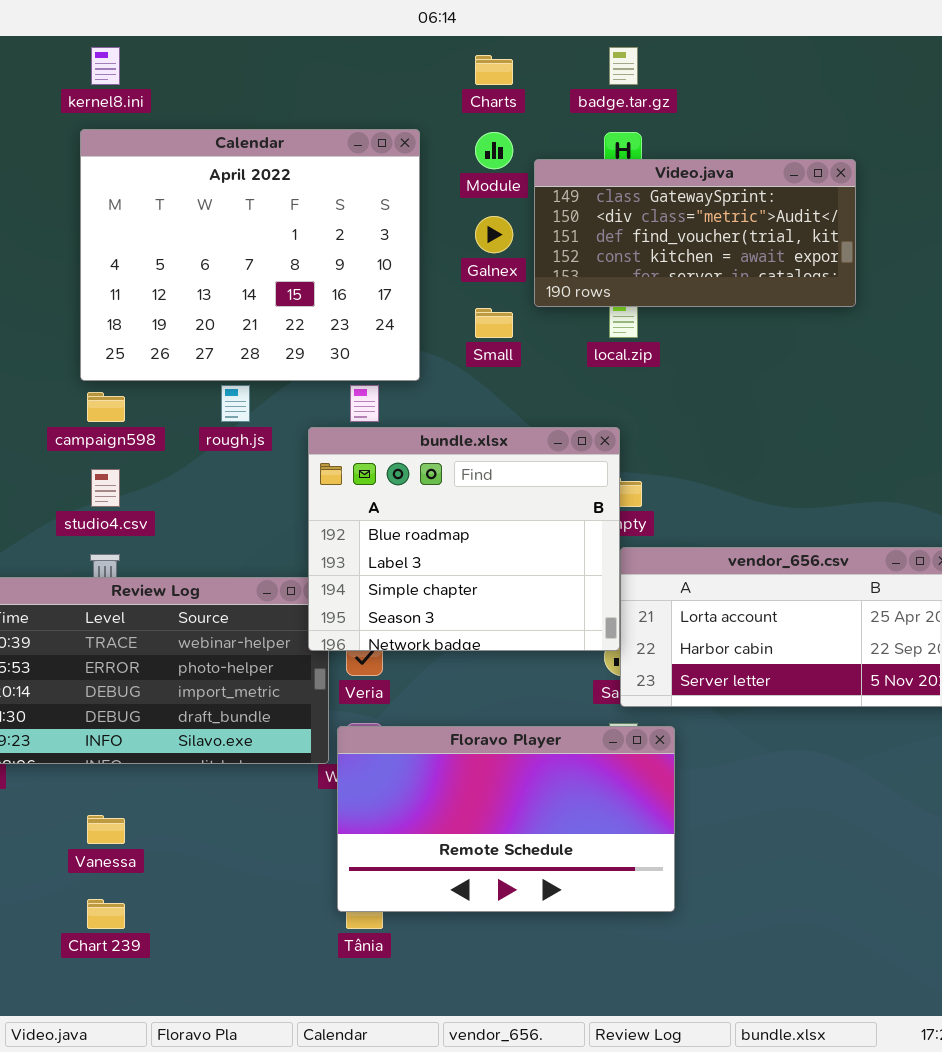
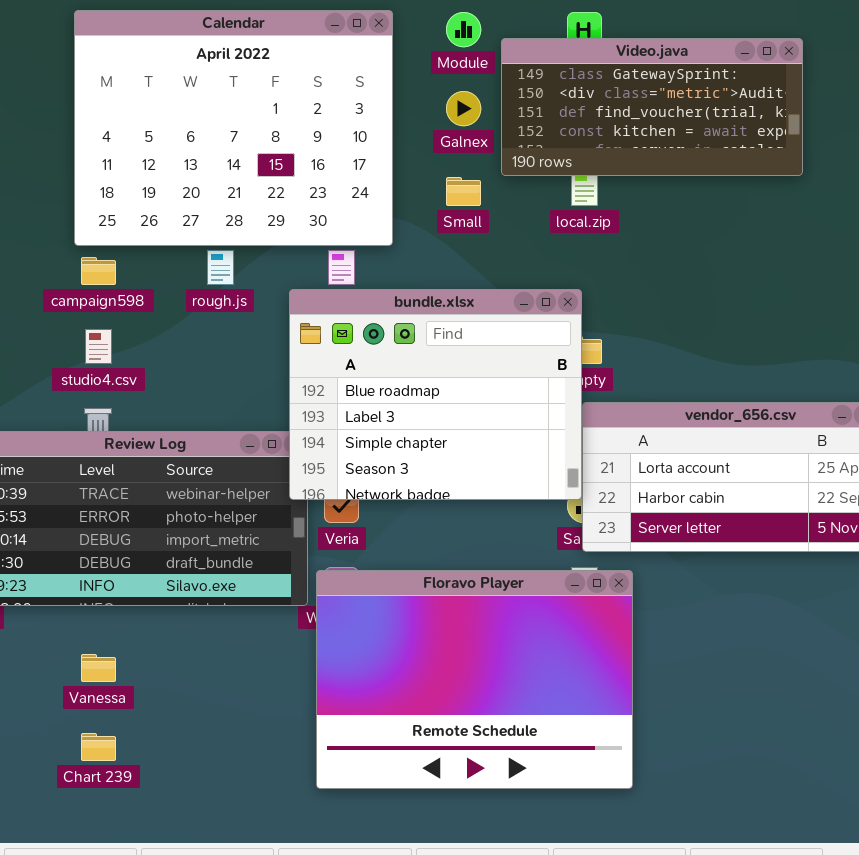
Floravo Player: [337,726,675,912] -> [316,570,633,789], resized

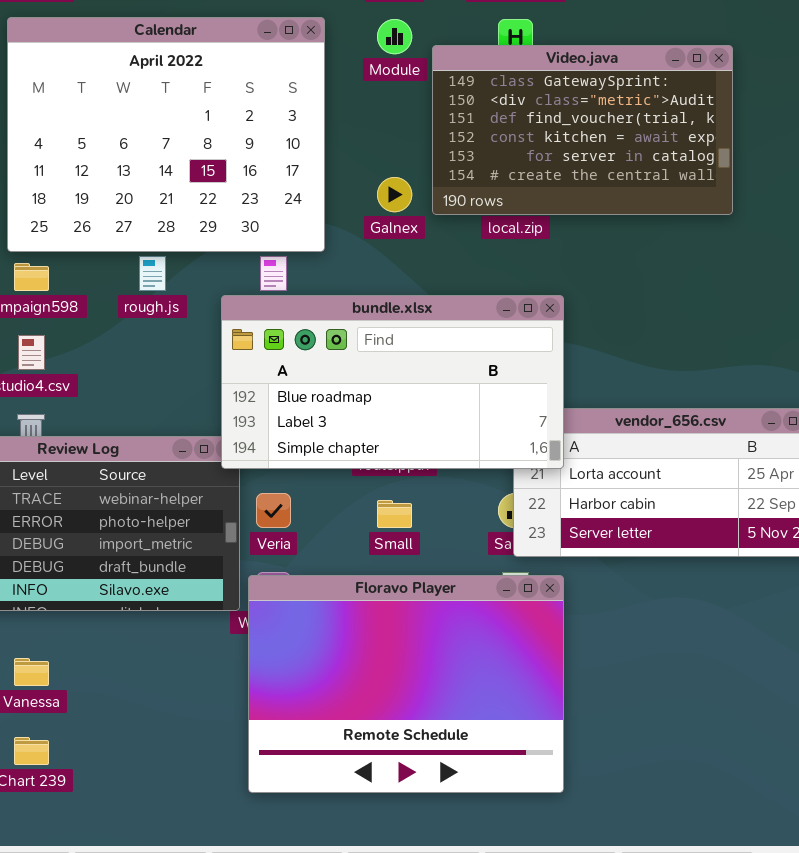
Video.java: [501,38,803,176] -> [432,45,733,215], resized
Galnex: [446,91,481,126] -> [377,177,412,212], moved
Small: [446,177,481,206] -> [377,500,412,528], moved
bundle.xlsx: [289,289,582,500] -> [221,295,564,469], resized

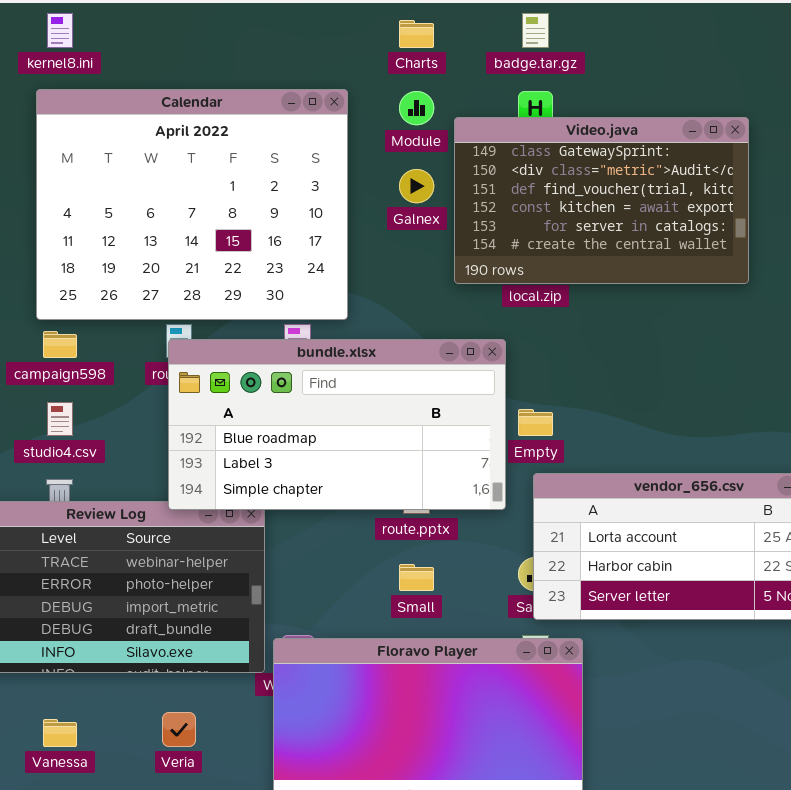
Galnex: [377,177,412,212] -> [399,169,434,203], moved
bundle.xlsx: [221,295,564,469] -> [168,339,506,510], moved
Veria: [256,493,291,528] -> [162,712,196,747], moved

